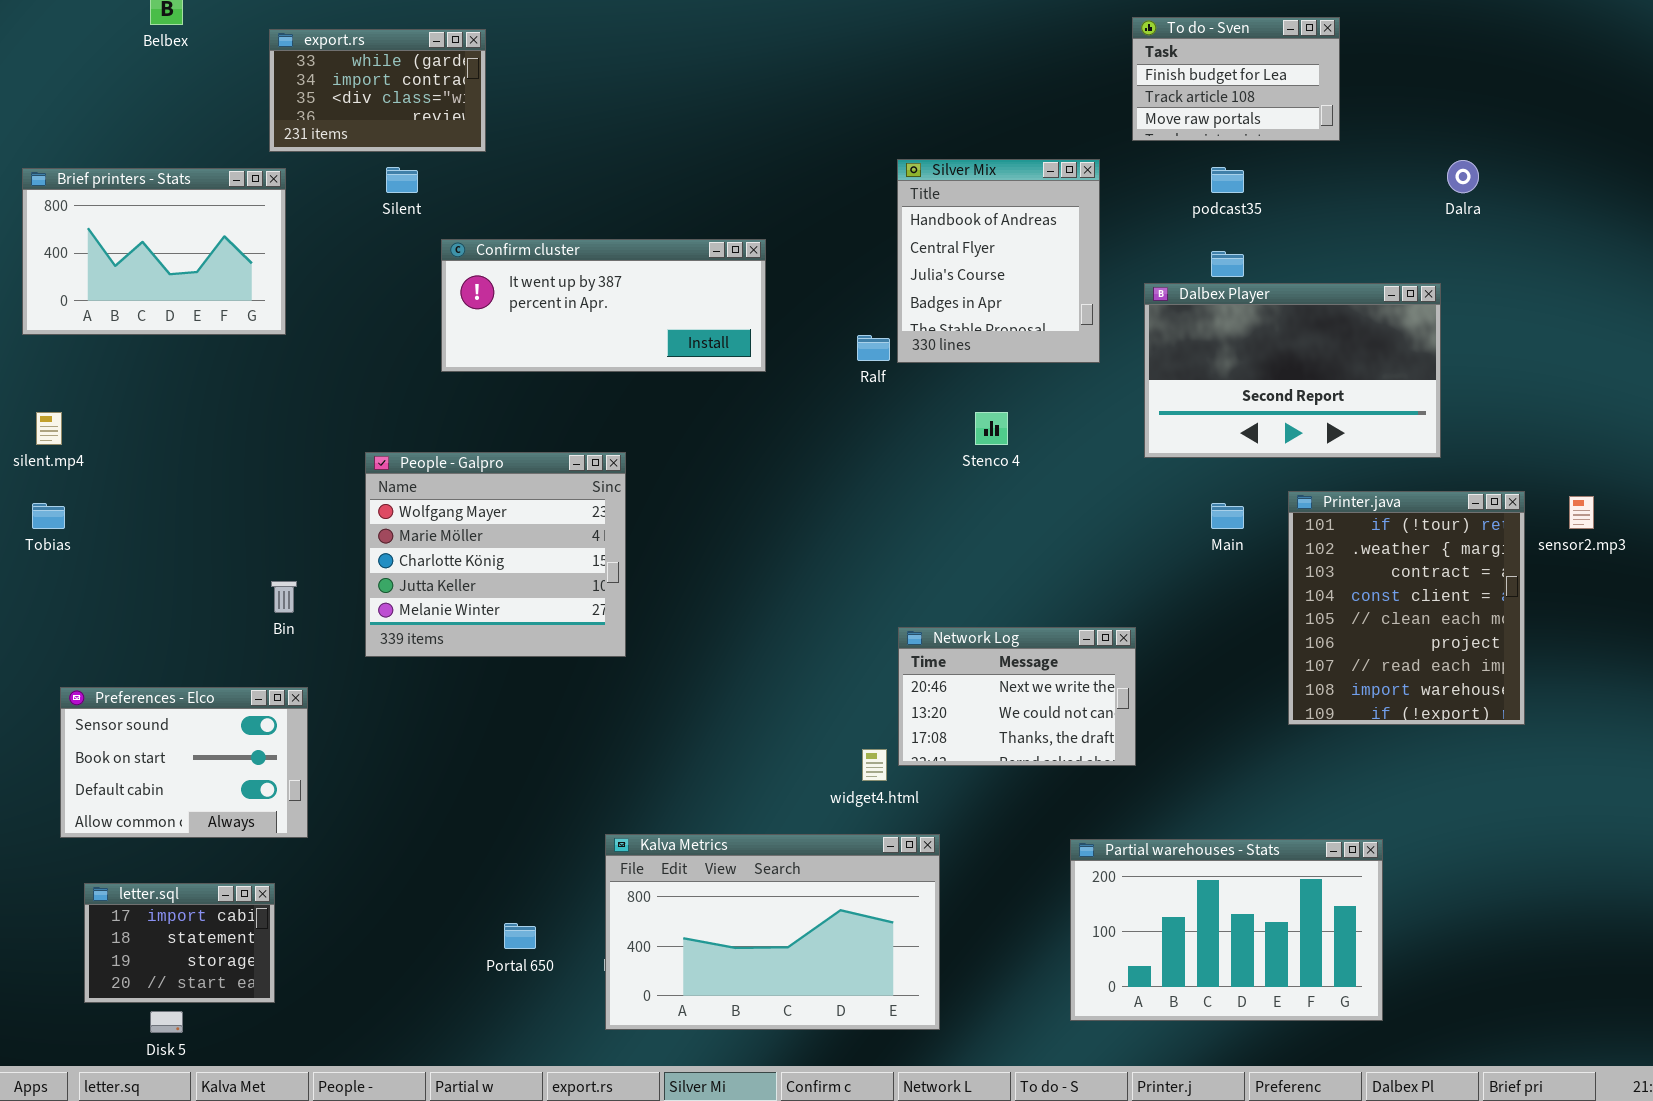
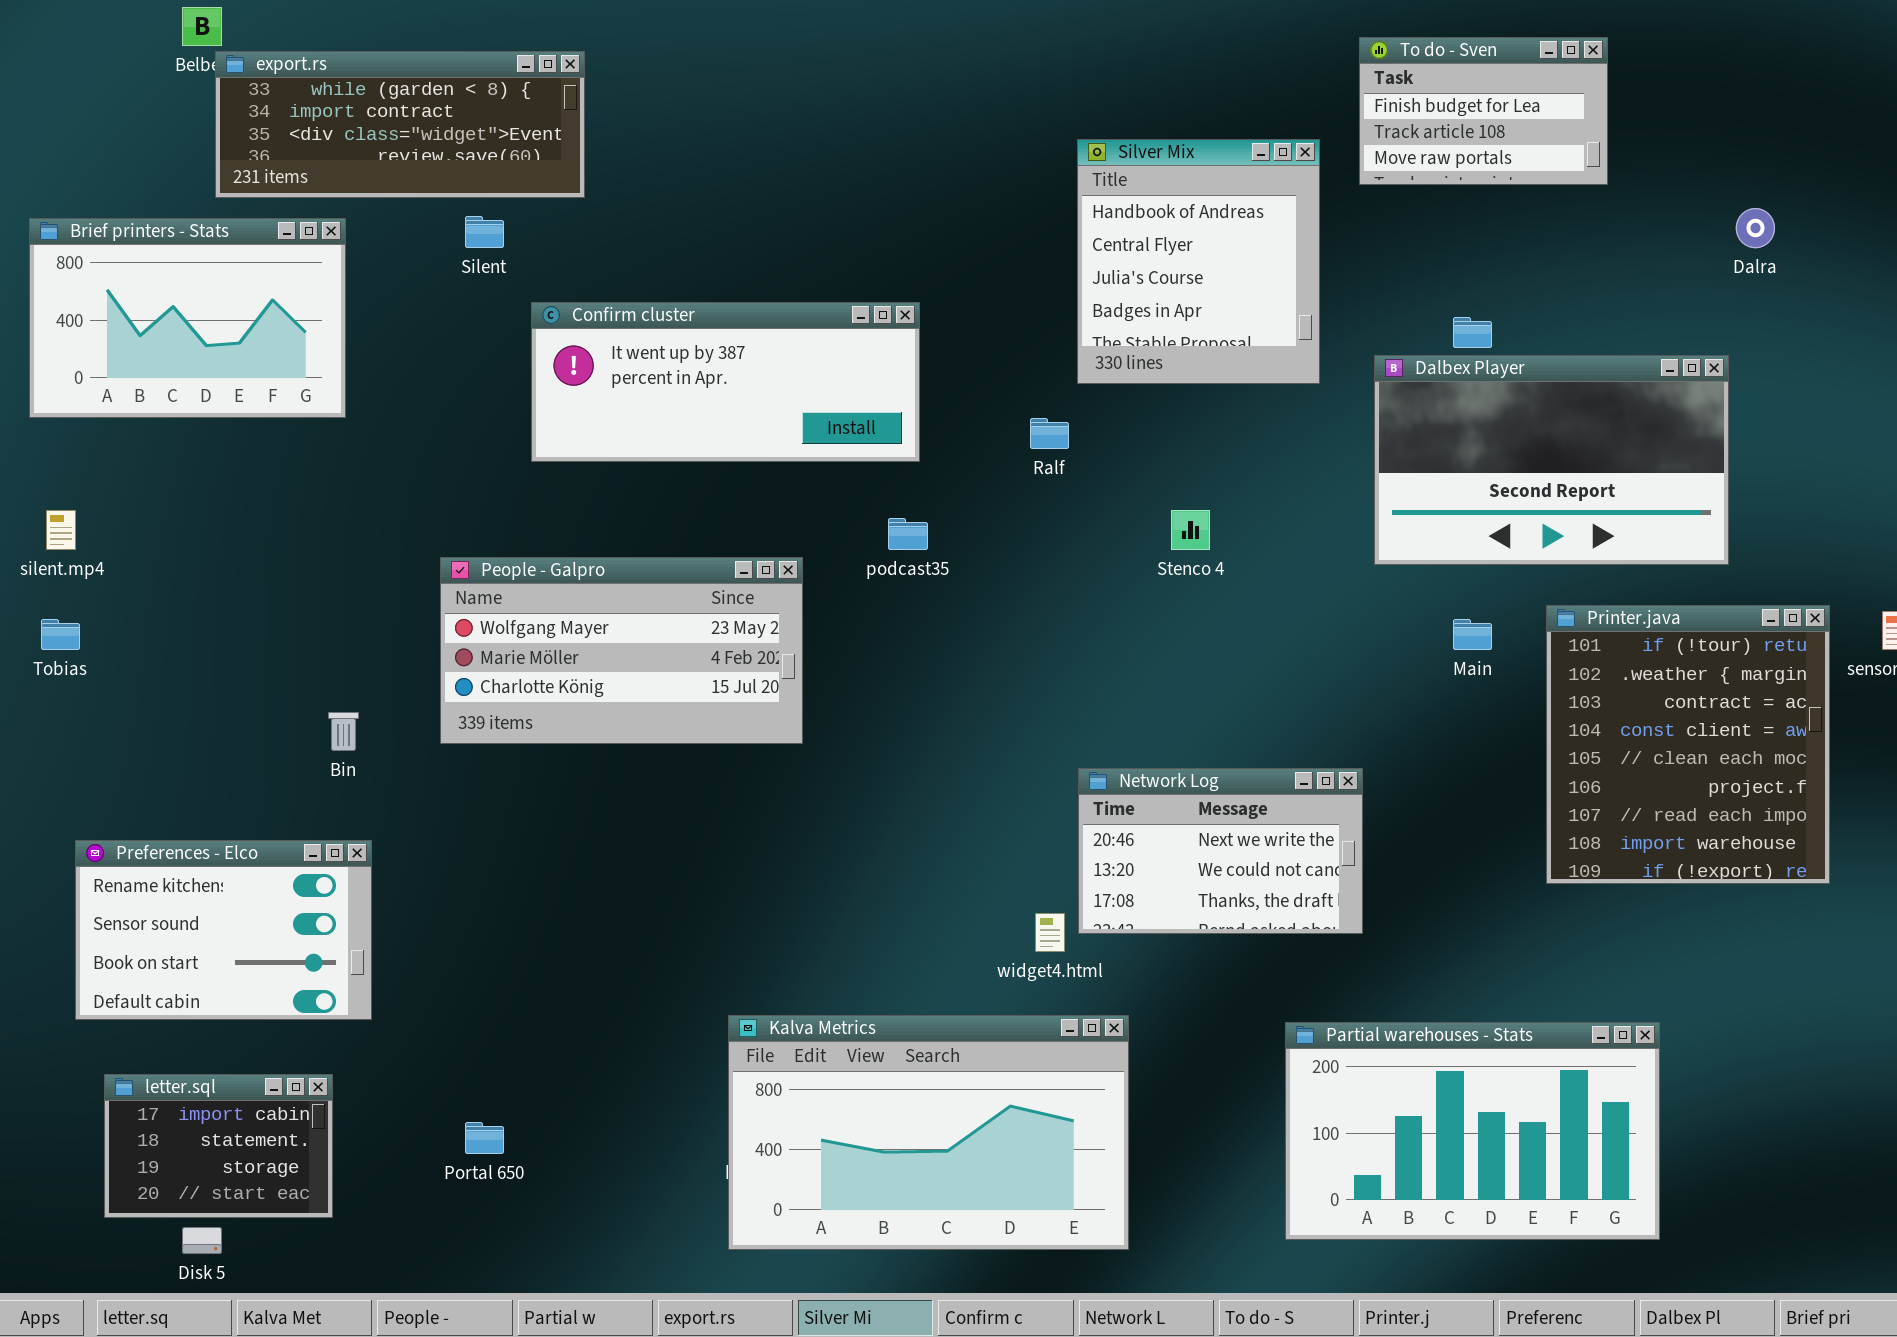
export.rs: [269,29,486,152] -> [215,51,585,198], resized
Silver Mix: [897,159,1100,363] -> [1077,139,1320,384], moved
podcast35: [1211,167,1244,193] -> [888,518,928,550], moved
People - Galpro: [365,452,626,657] -> [440,557,803,744], resized
Preferences - Elco: [60,687,308,838] -> [75,840,372,1020], scrolled up 1 row
Portal 650: [504,923,536,949] -> [465,1122,504,1154], moved

